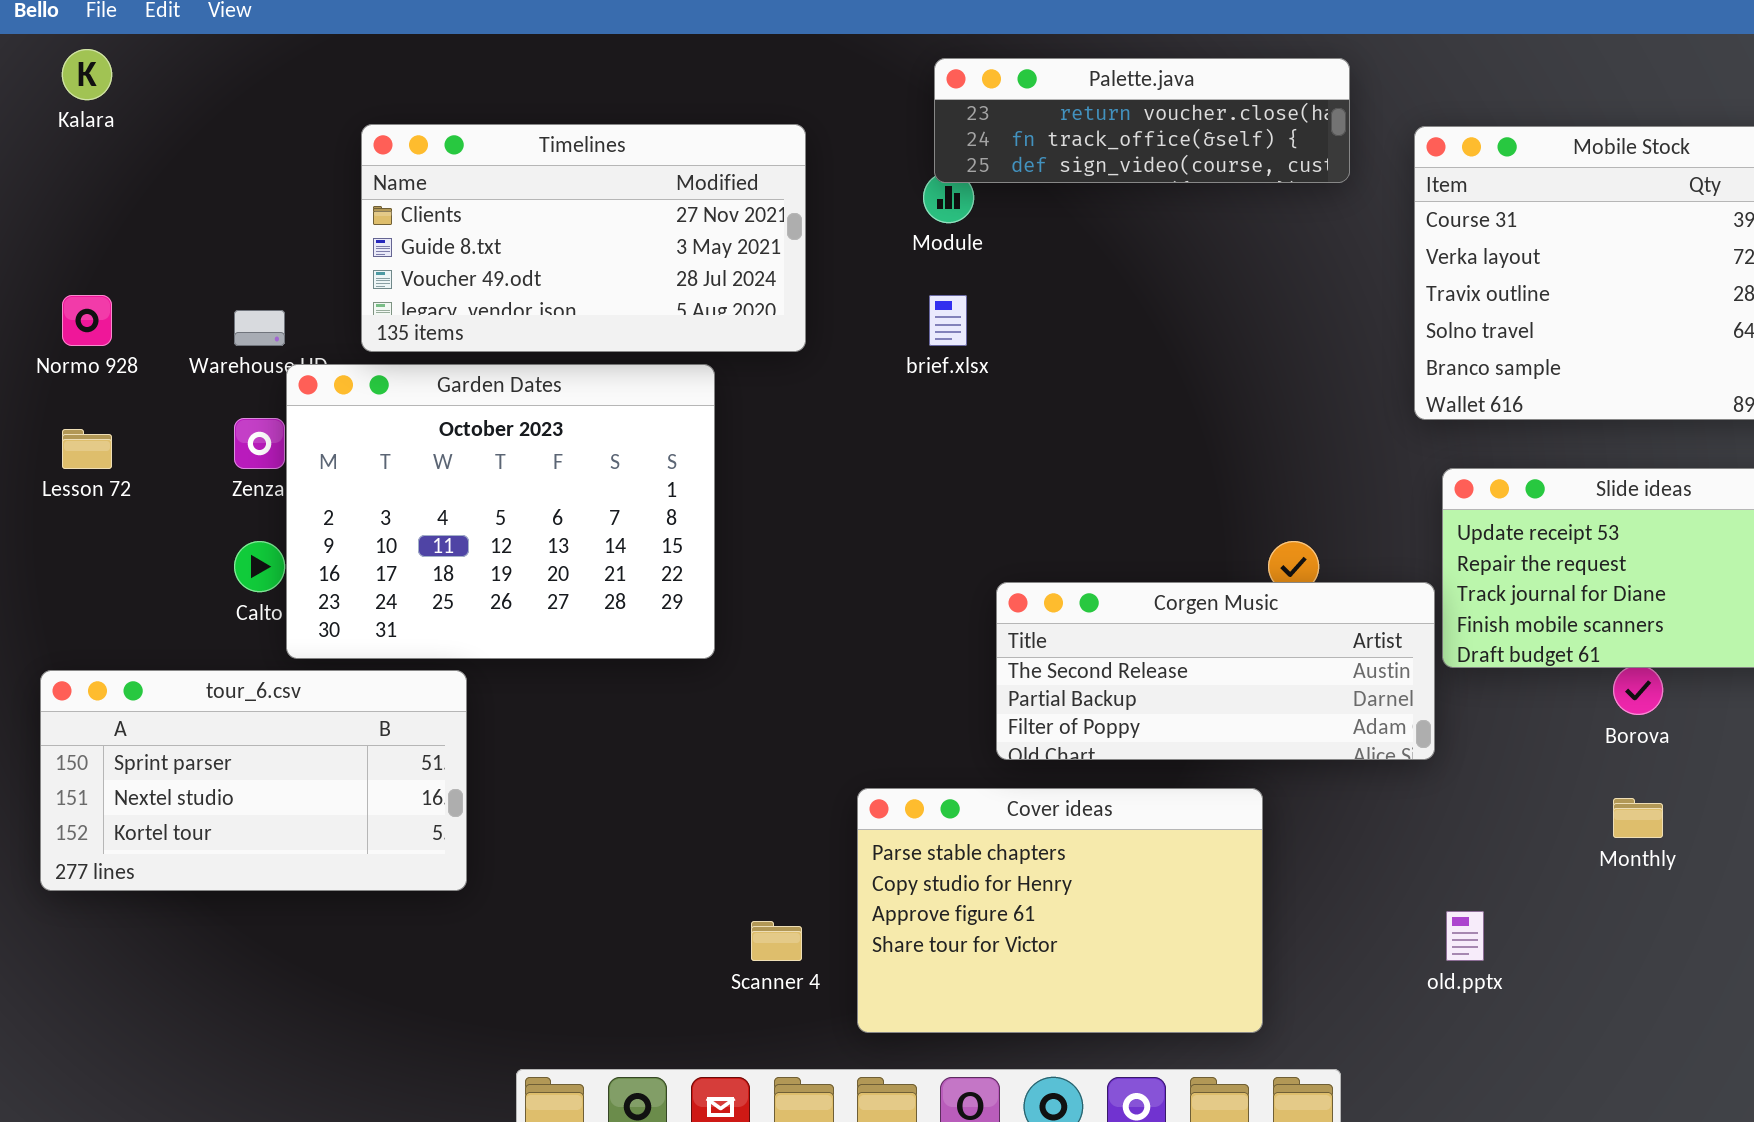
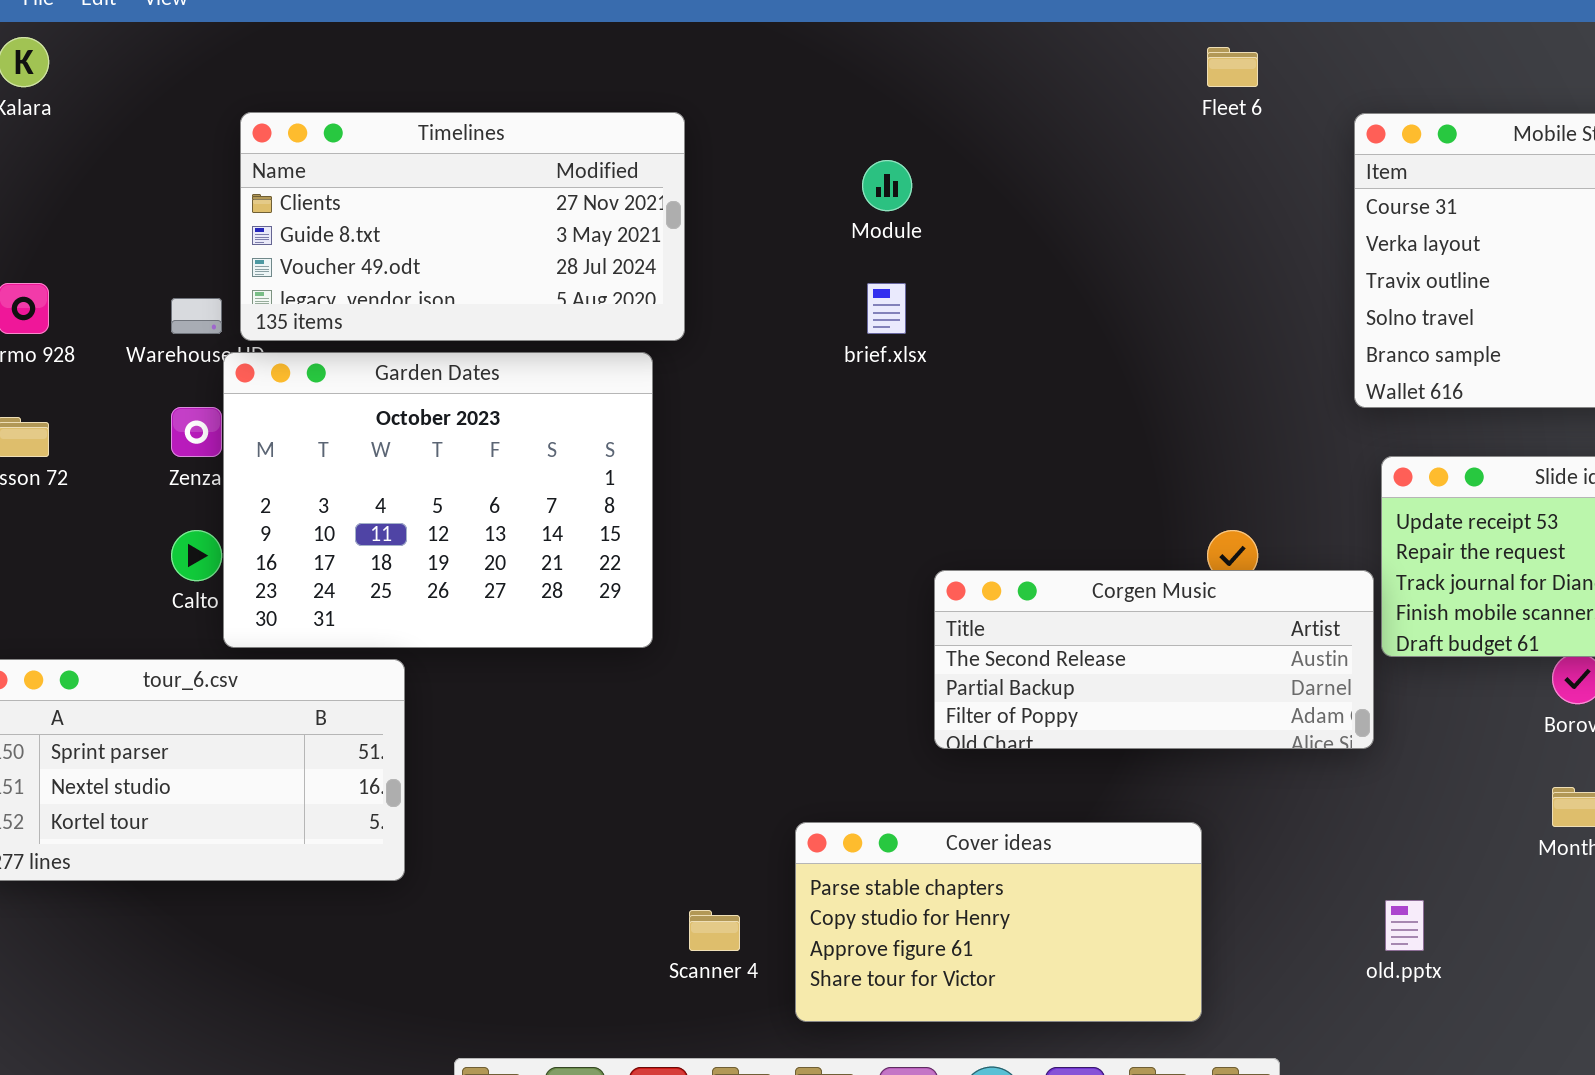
Palette.java: [934,58,1350,183] -> none, closed
Timelines: [361,124,806,352] -> [240,112,685,341], moved
Cover ideas: [857,788,1263,1033] -> [795,822,1202,1022], resized

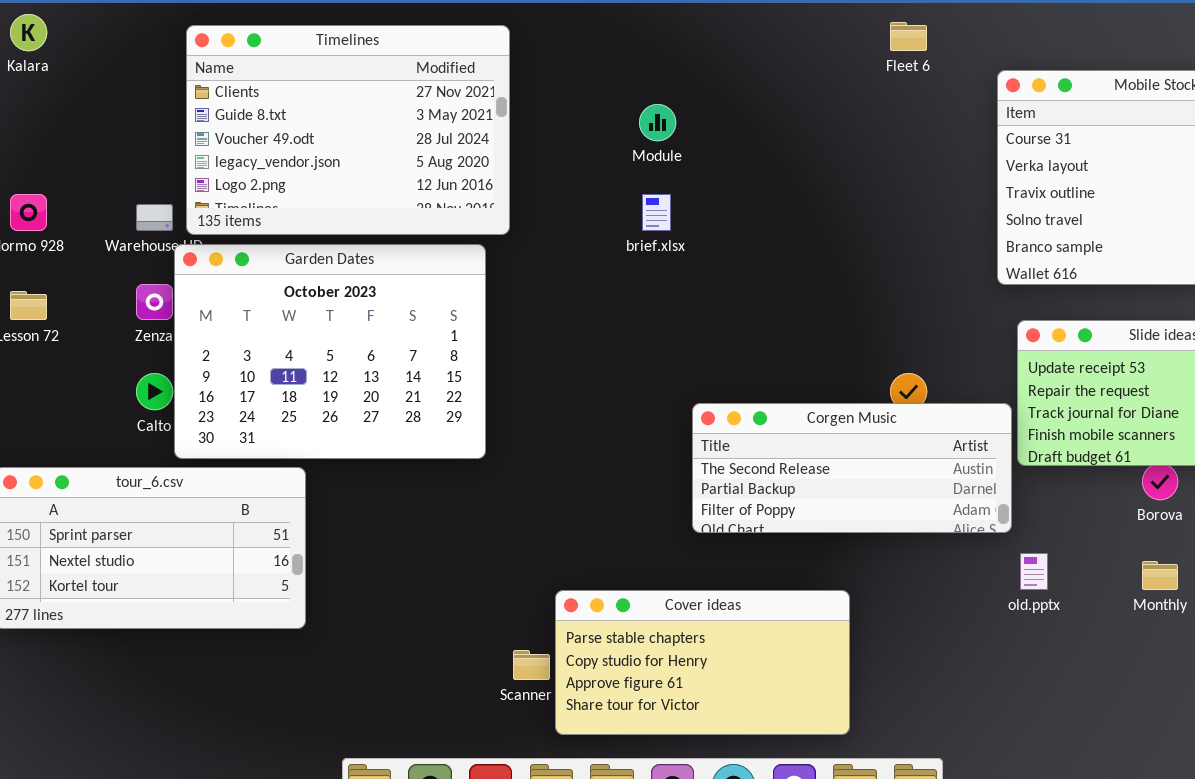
Timelines: [240,112,685,341] -> [186,25,510,235], resized
Cover ideas: [795,822,1202,1022] -> [555,590,850,735], moved
old.pptx: [1385,900,1424,951] -> [1020,553,1048,590], moved

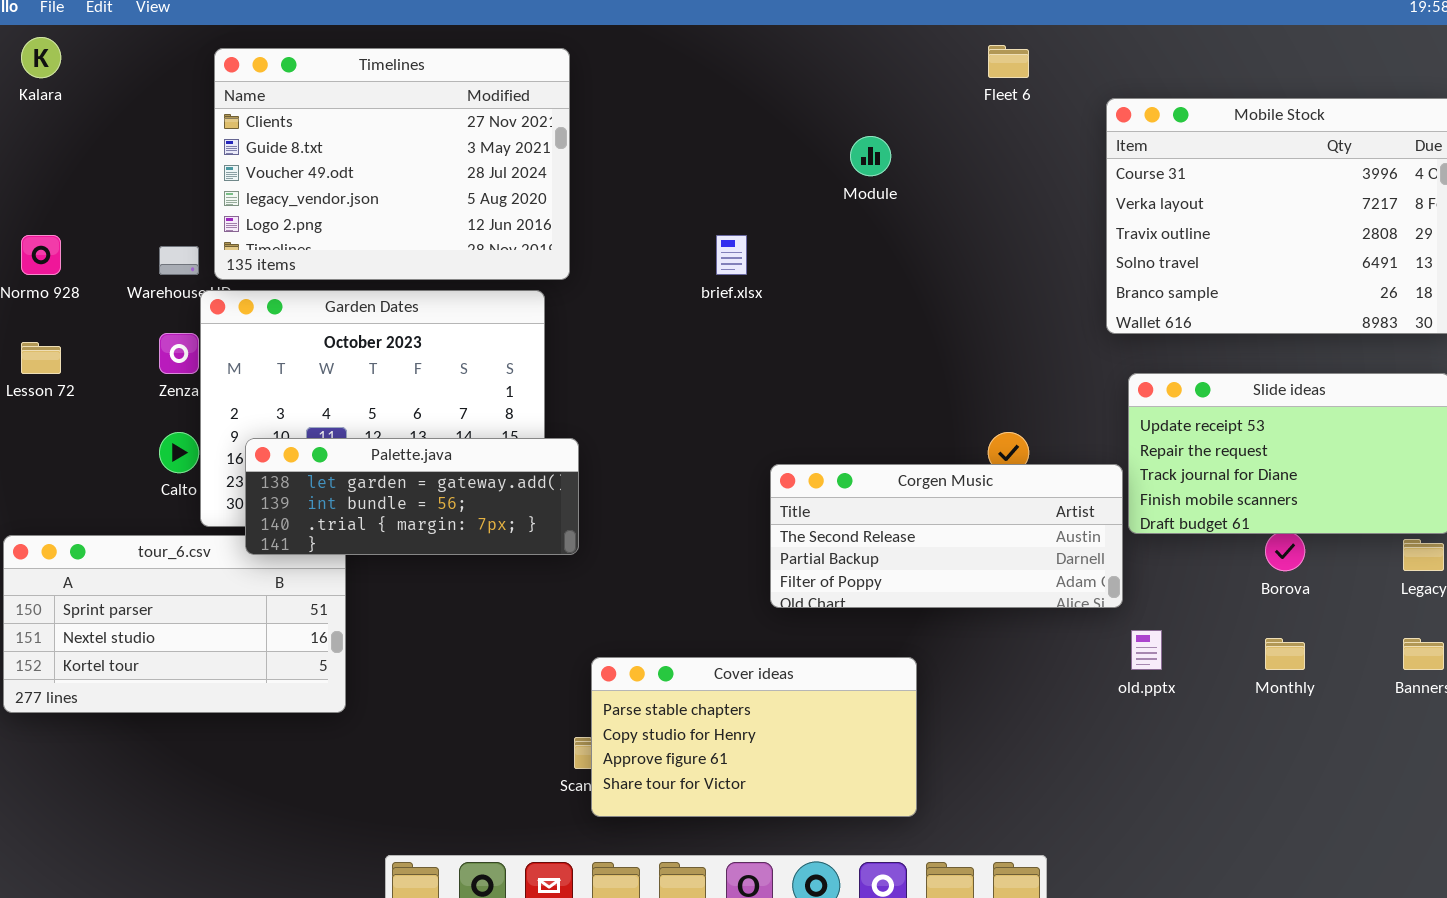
Module: [639,104,676,141] -> [850,136,891,176], moved
Palette.java: none -> [245,438,579,555], opened
Cover ideas: [555,590,850,735] -> [591,657,917,817], moved

